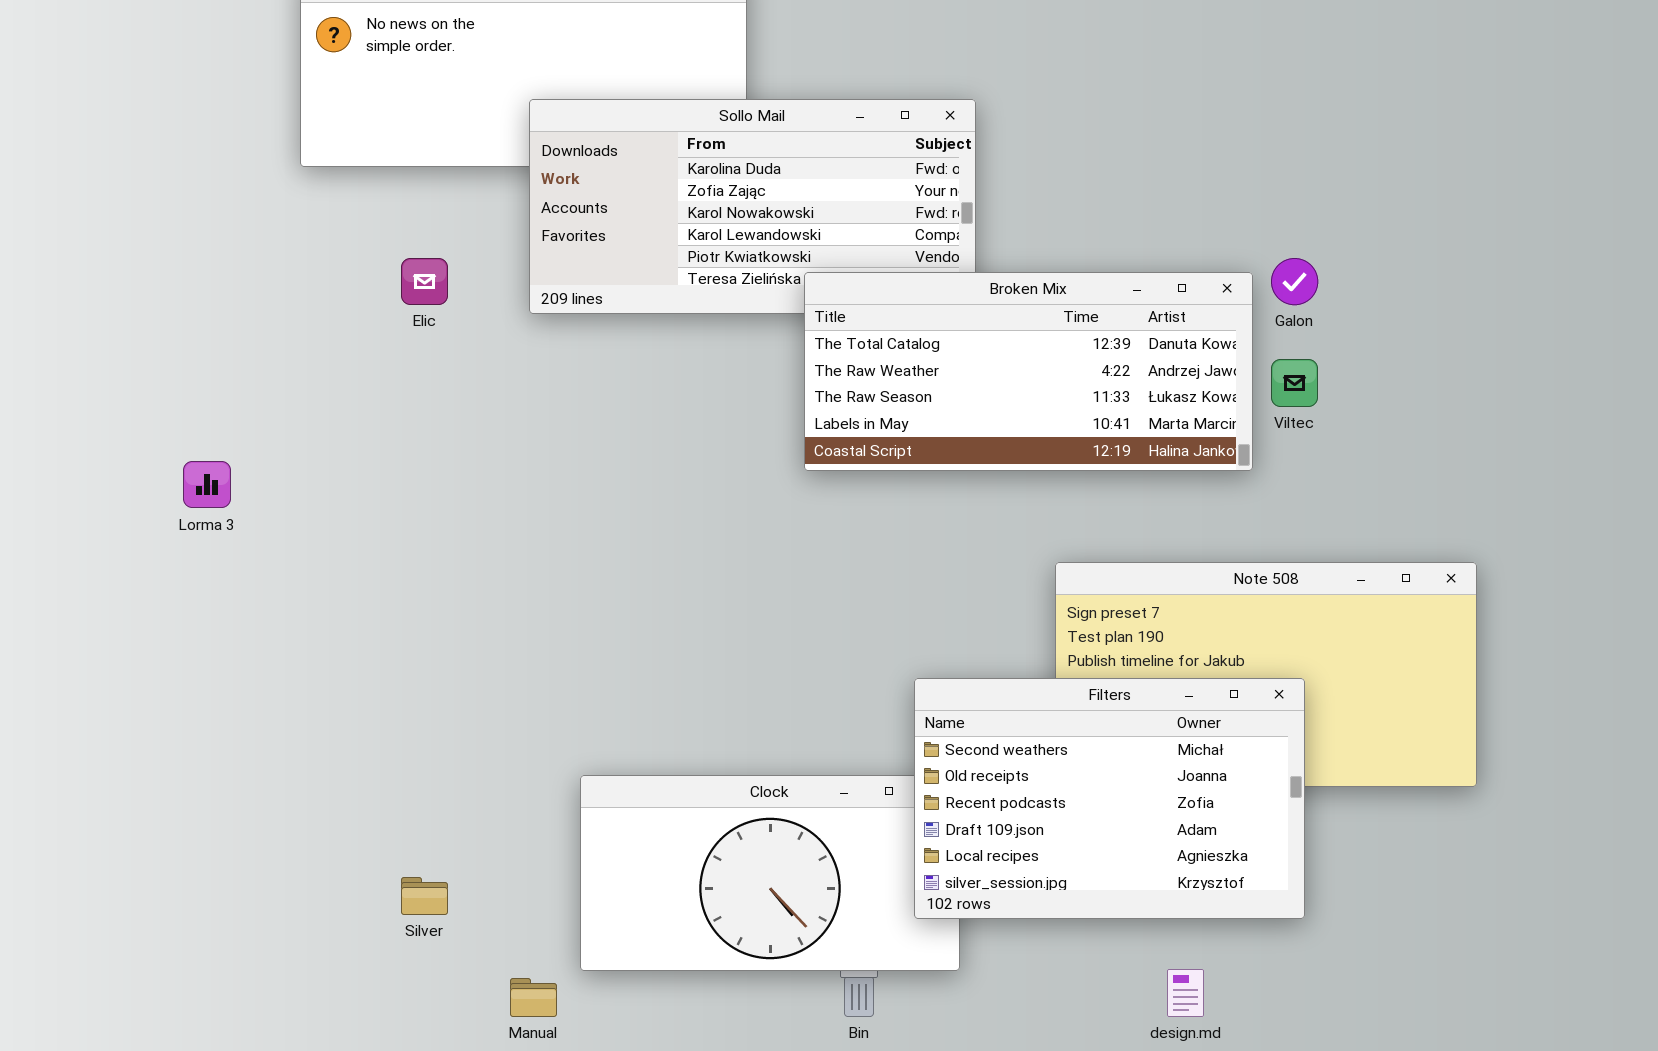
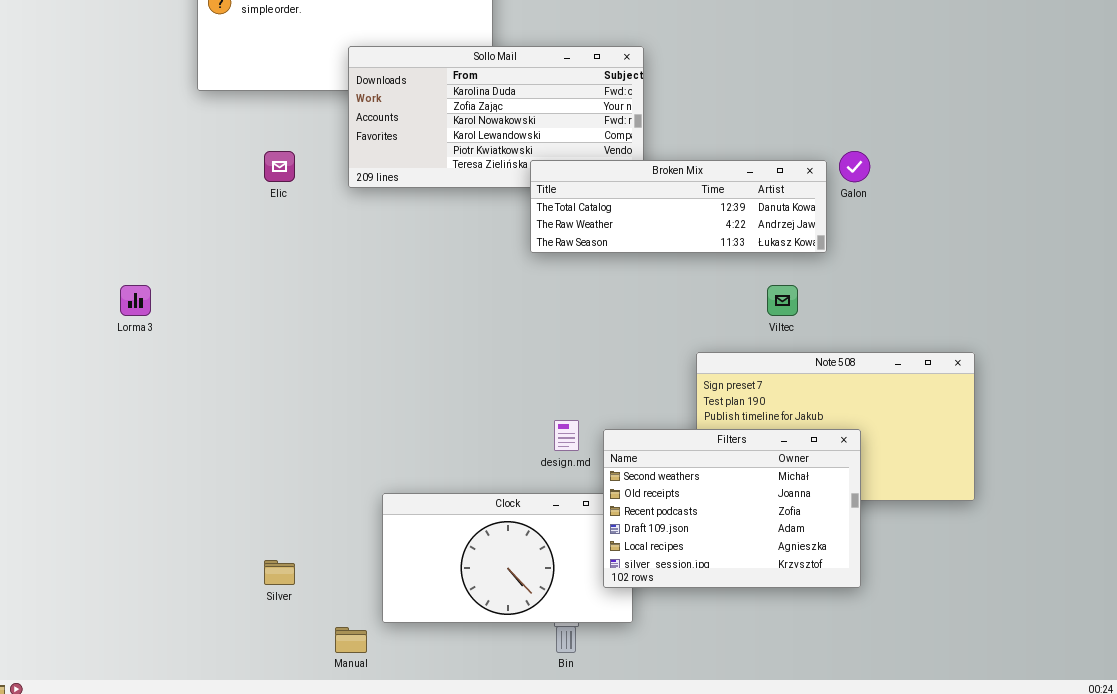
Broken Mix: [804,272,1253,471] -> [530,160,827,253], resized
Viltec: [1271,359,1318,407] -> [767,285,798,316], moved
design.md: [1167,969,1204,1017] -> [554,420,579,451], moved

